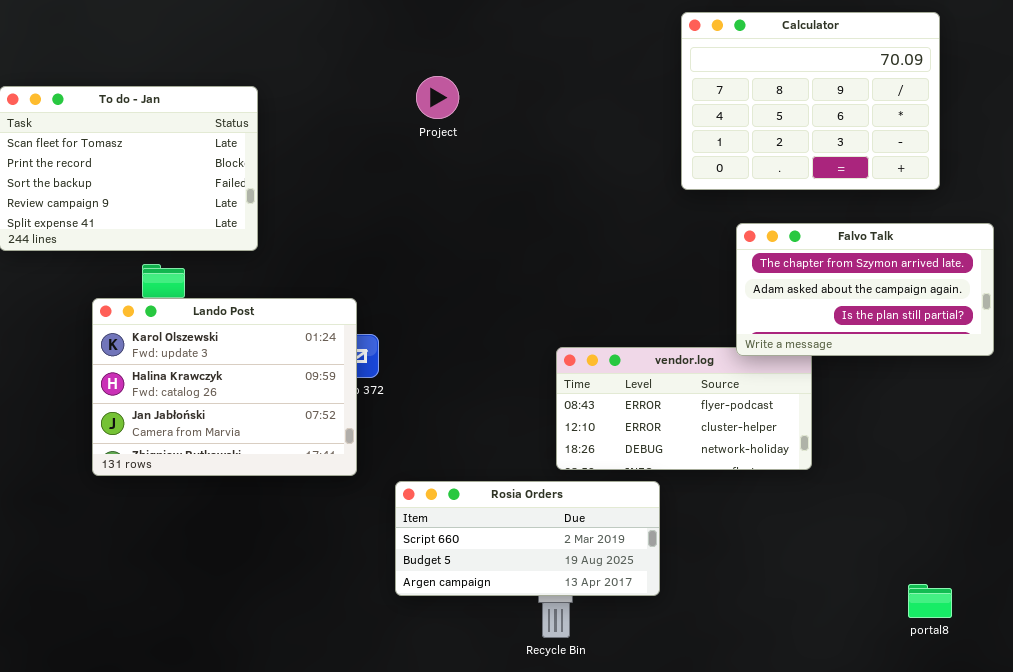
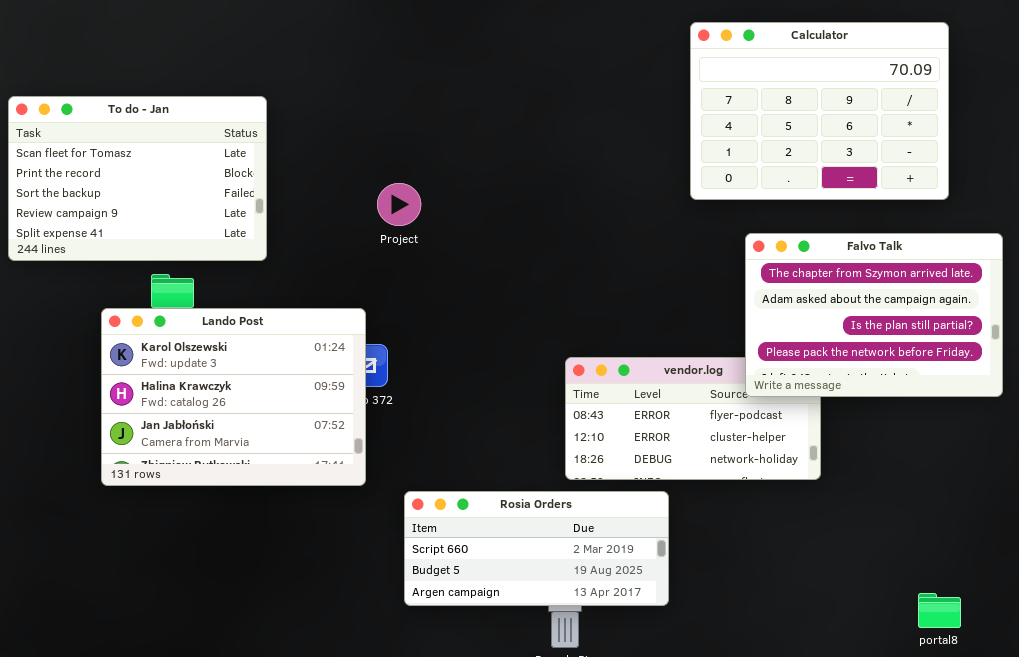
Project: [416,76,459,119] -> [377,183,421,226], moved
Falvo Talk: [736,223,994,356] -> [745,233,1003,397], resized

